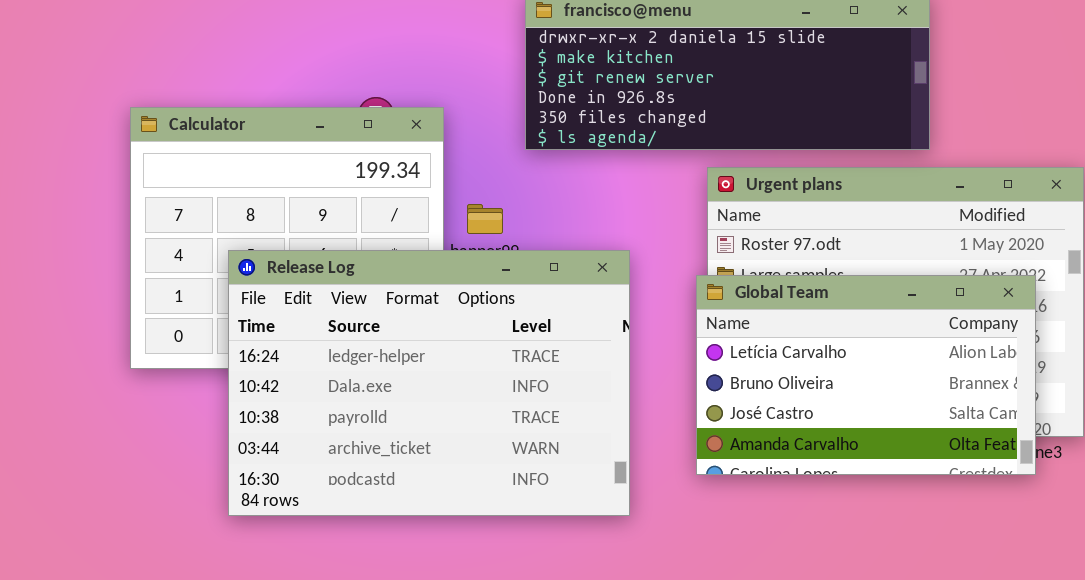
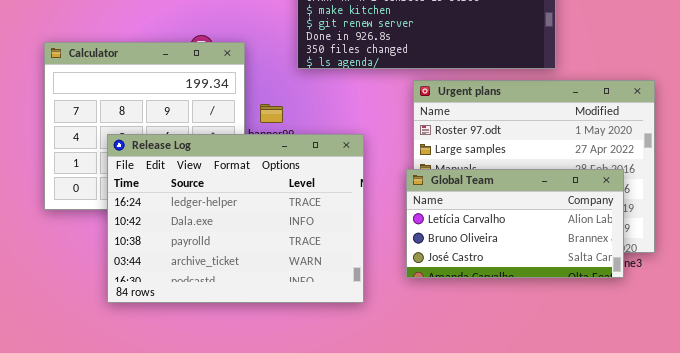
Global Team: [696,275,1036,475] -> [406,169,624,278], resized

